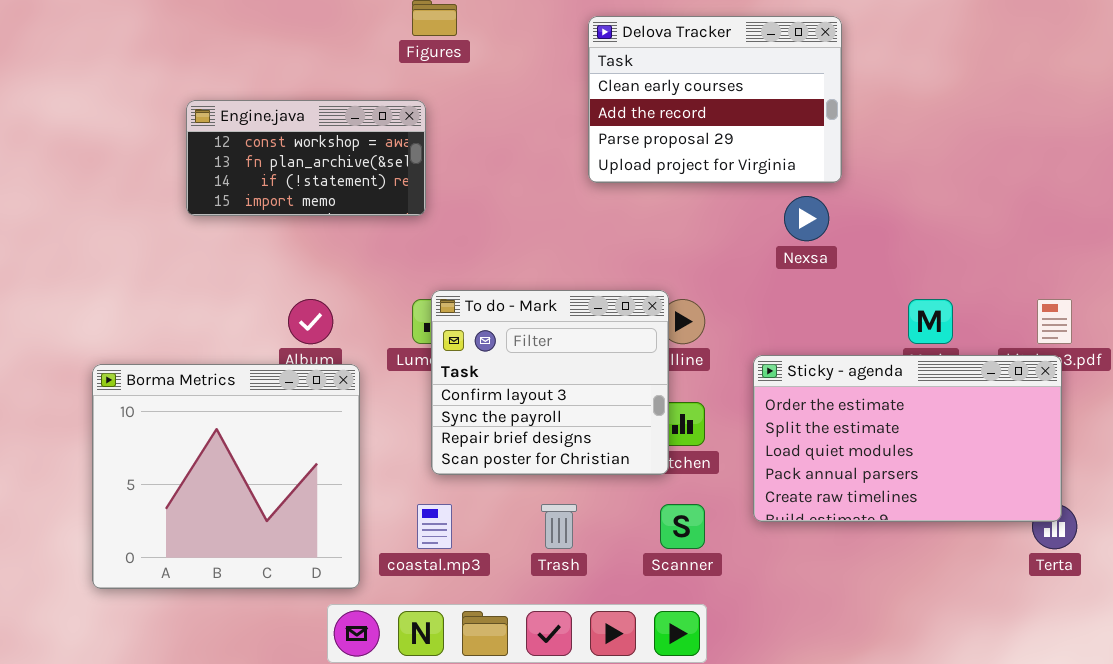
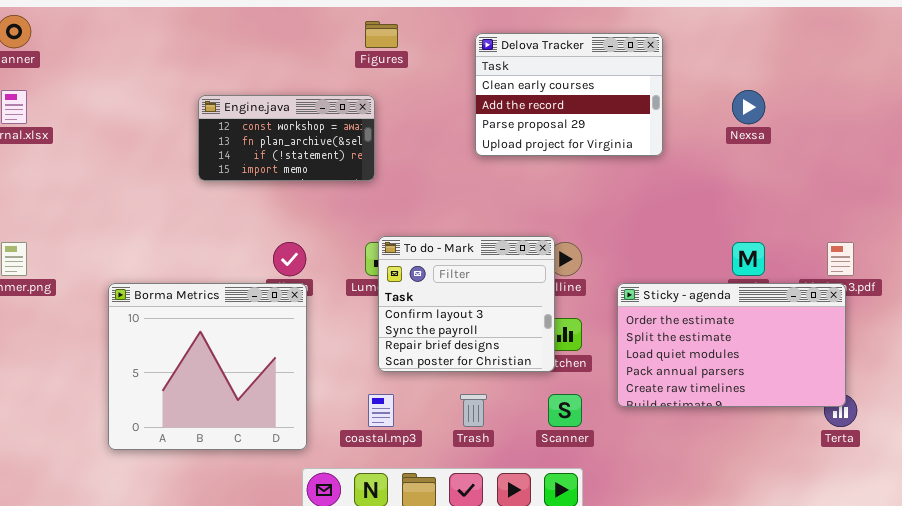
Delova Tracker: [588,16,842,183] -> [475,33,663,156], moved
Nexsa: [784,196,829,241] -> [732,90,765,124], moved
Borma Metrics: [92,364,360,589] -> [108,283,307,450], moved

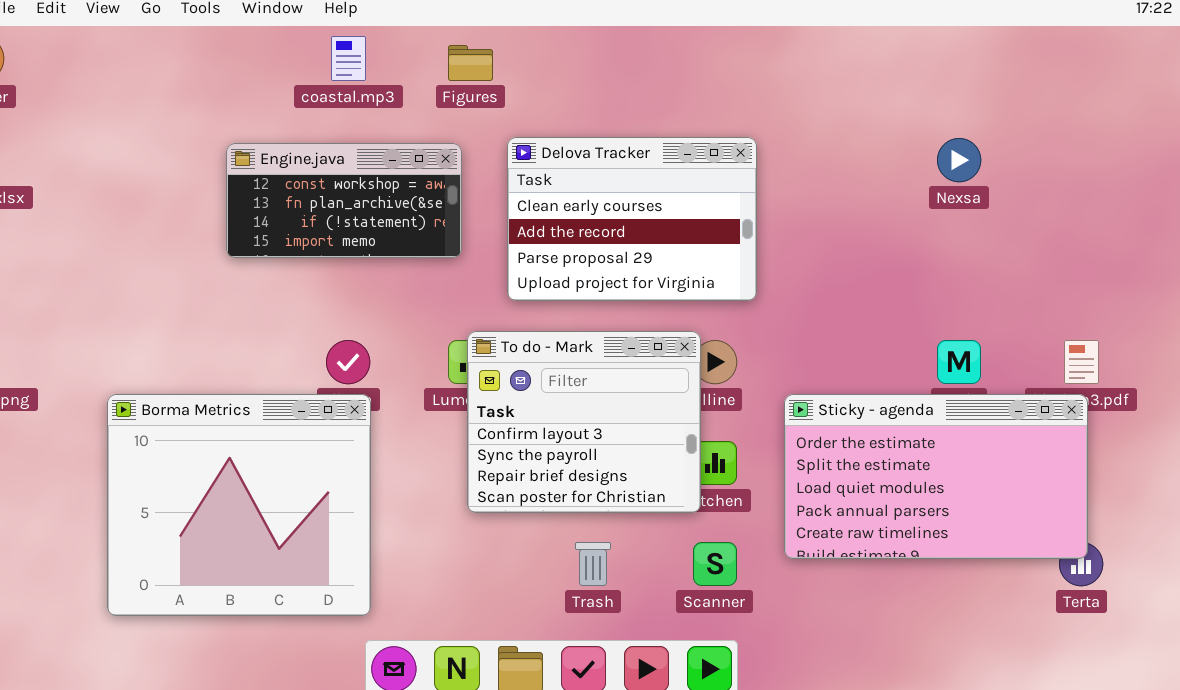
Delova Tracker: [475,33,663,156] -> [507,137,757,301], moved
coastal.mp3: [368,394,394,427] -> [331,36,366,81], moved

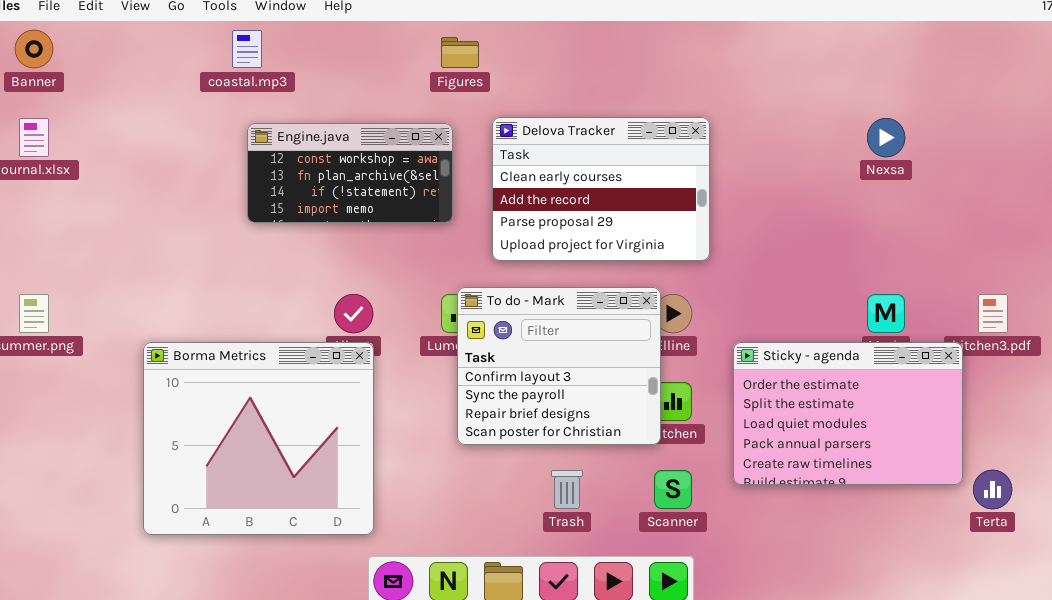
coastal.mp3: [331,36,366,81] -> [232,30,262,68], moved
Sticky - agenda: [784,394,1088,559] -> [733,342,963,485], resized

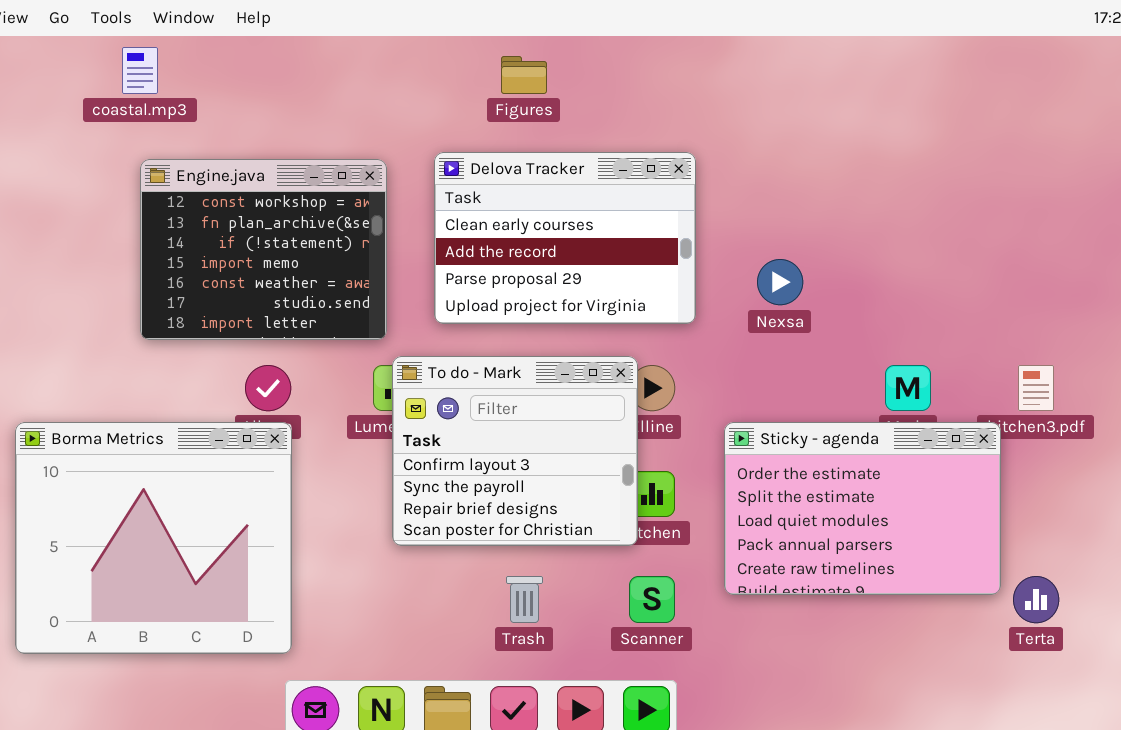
Figures: [441,37,479,68] -> [501,56,547,94], moved
Nexsa: [867,118,905,157] -> [757,259,803,305], moved
Engine.java: [247,123,453,223] -> [140,159,387,340], resized

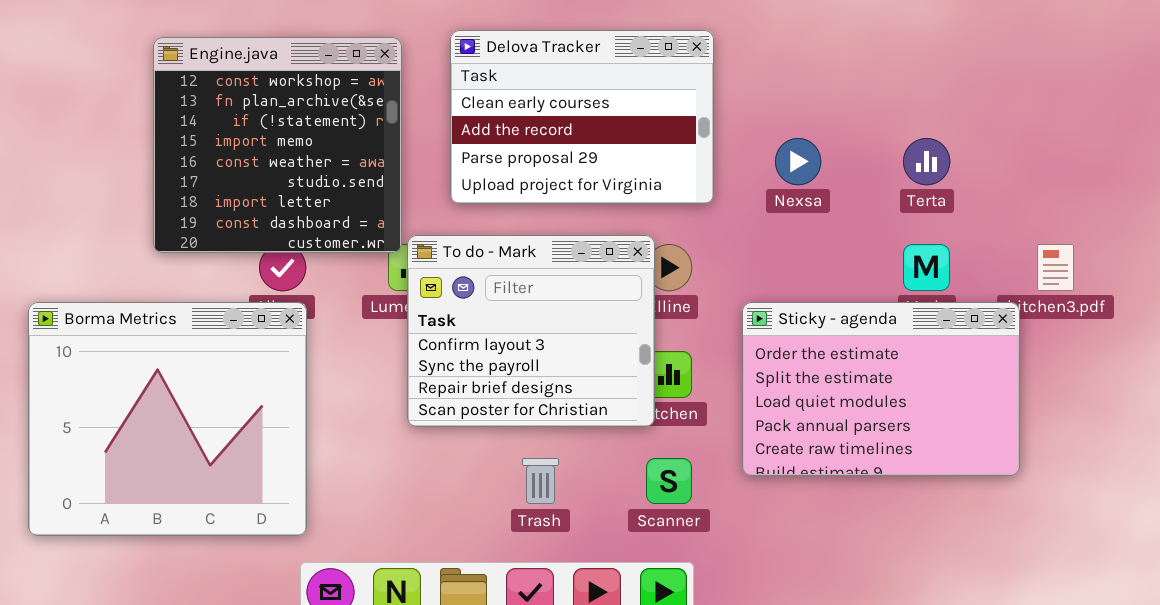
Engine.java: [140,159,387,340] -> [153,37,402,253], resized
Terta: [1013,576,1059,623] -> [903,138,950,185], moved

